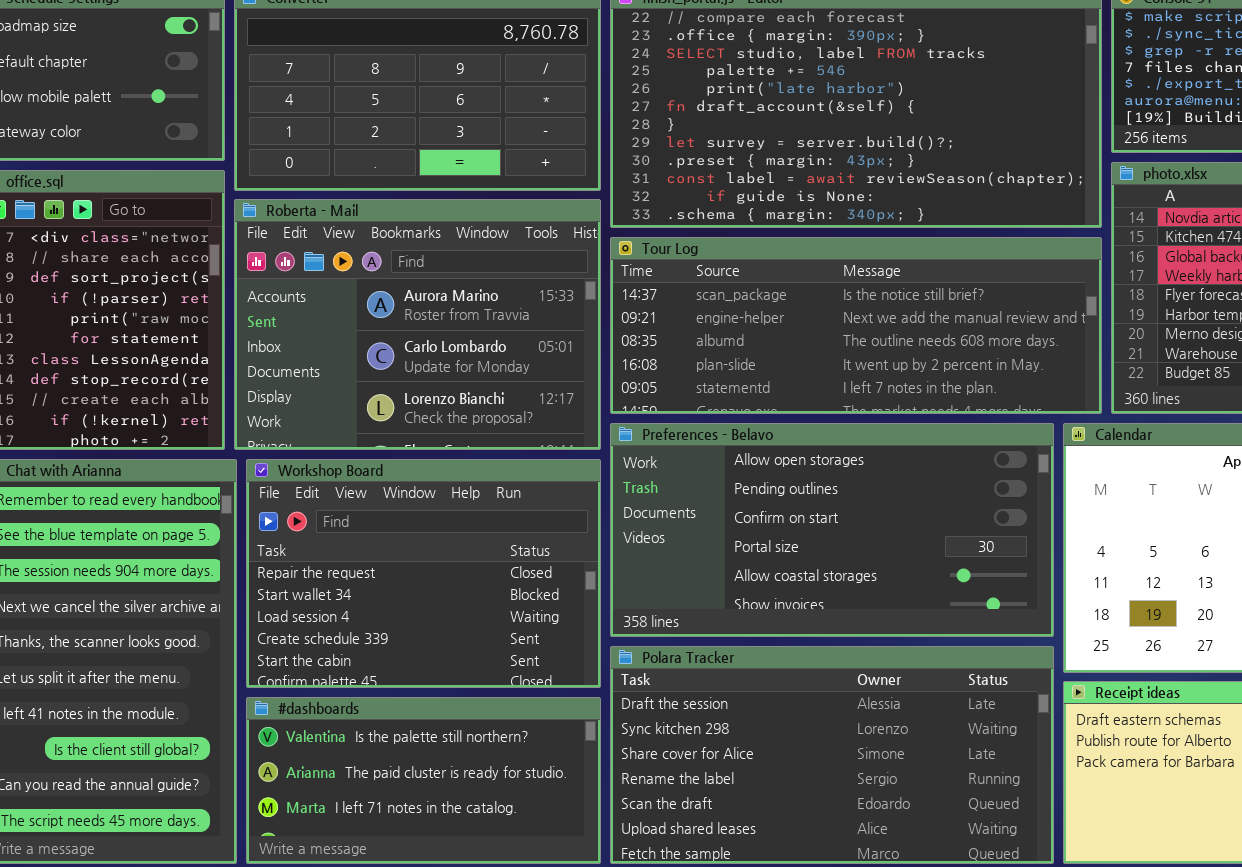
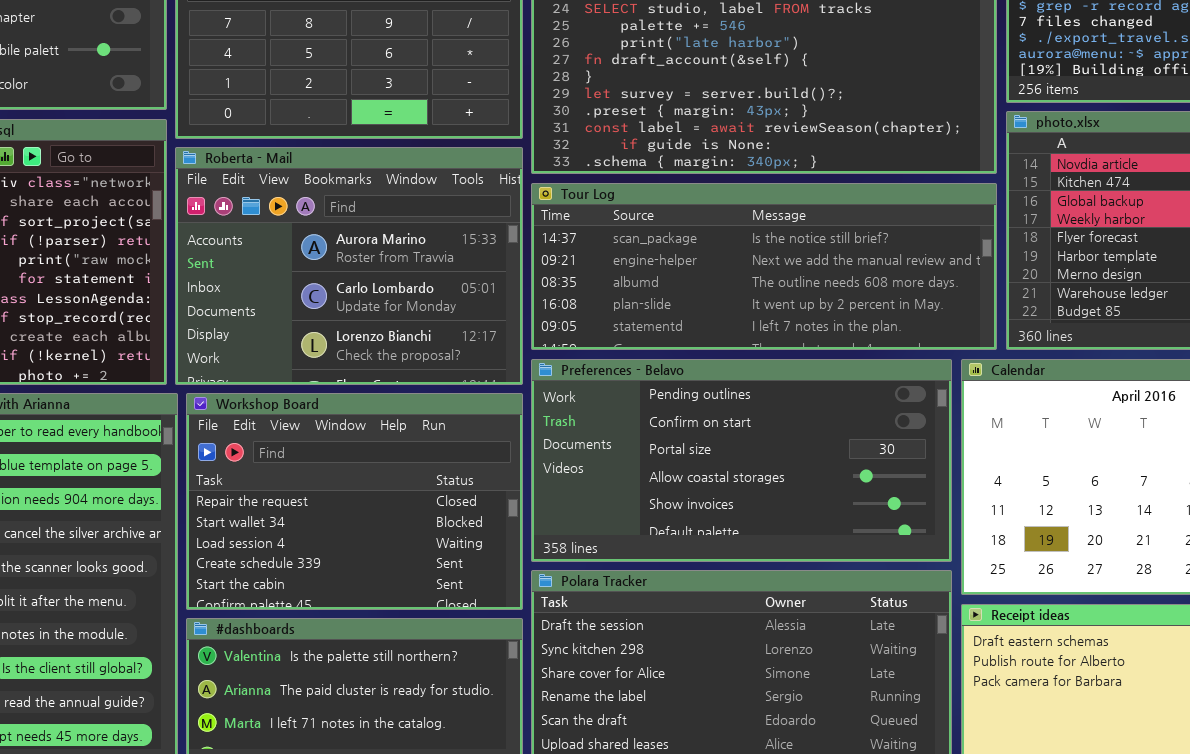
Preferences - Belavo: [610,423,1054,637] -> [531,359,952,562], scrolled down 1 row

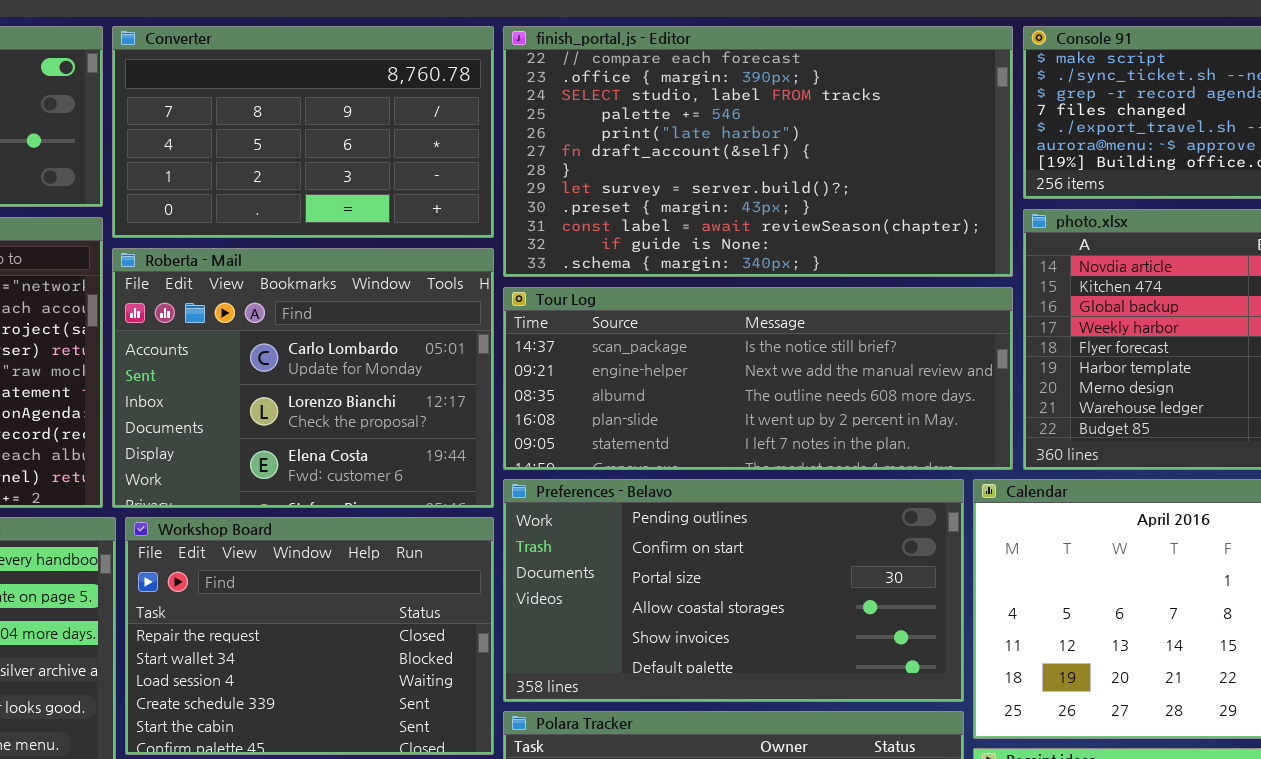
Roberta - Mail: [175,147,523,385] -> [112,248,494,508], scrolled down 1 row

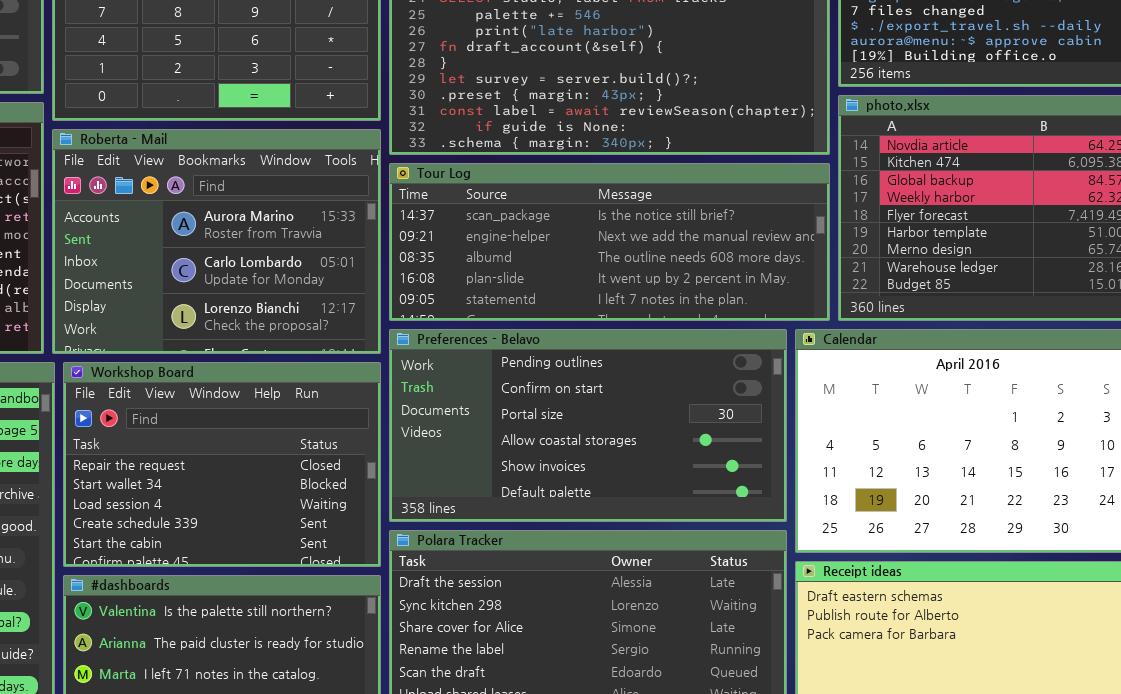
Roberta - Mail: [112,248,494,508] -> [52,129,381,354], scrolled up 1 row

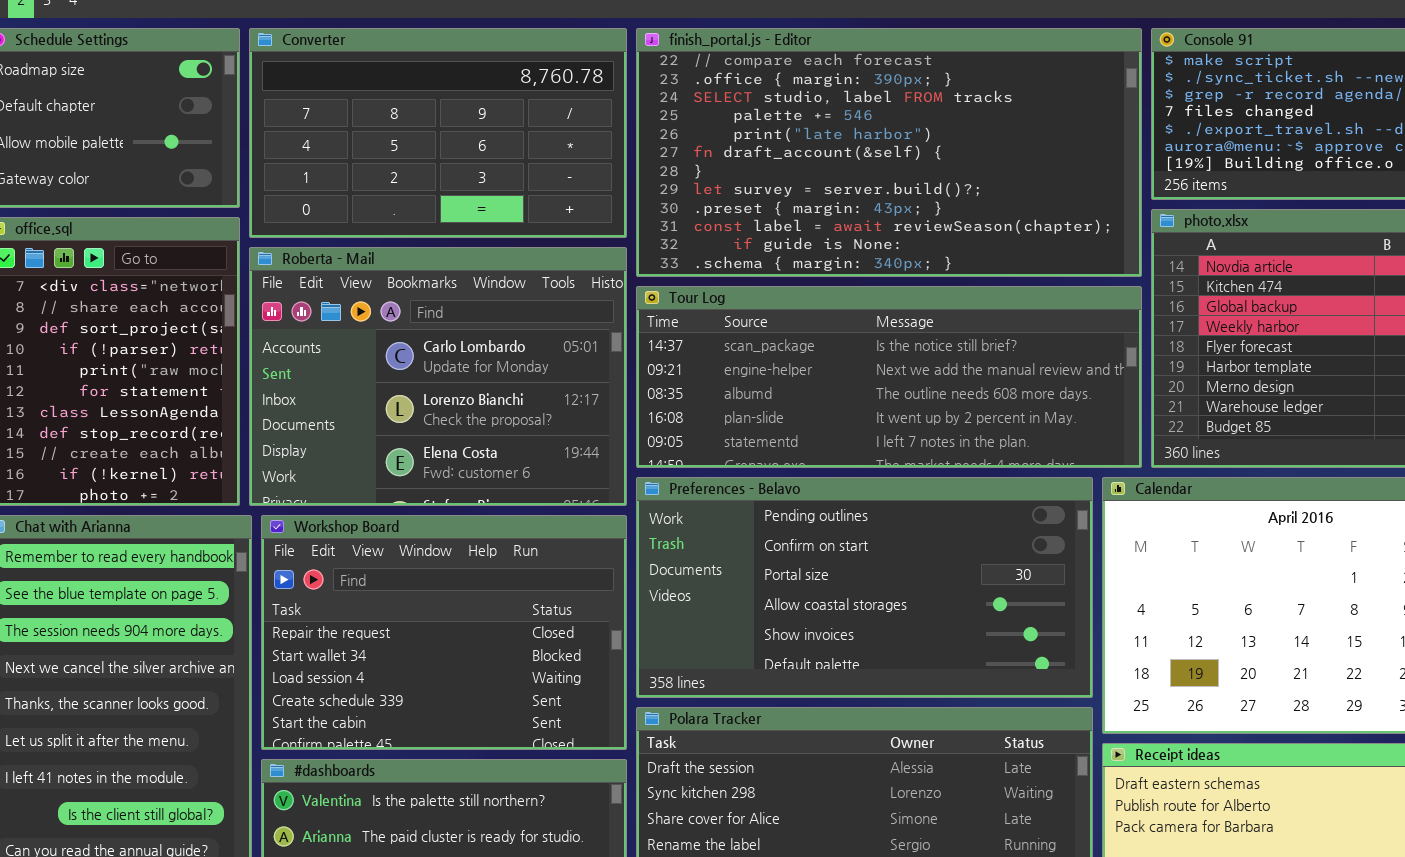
Roberta - Mail: [52,129,381,354] -> [249,247,627,506], scrolled down 1 row

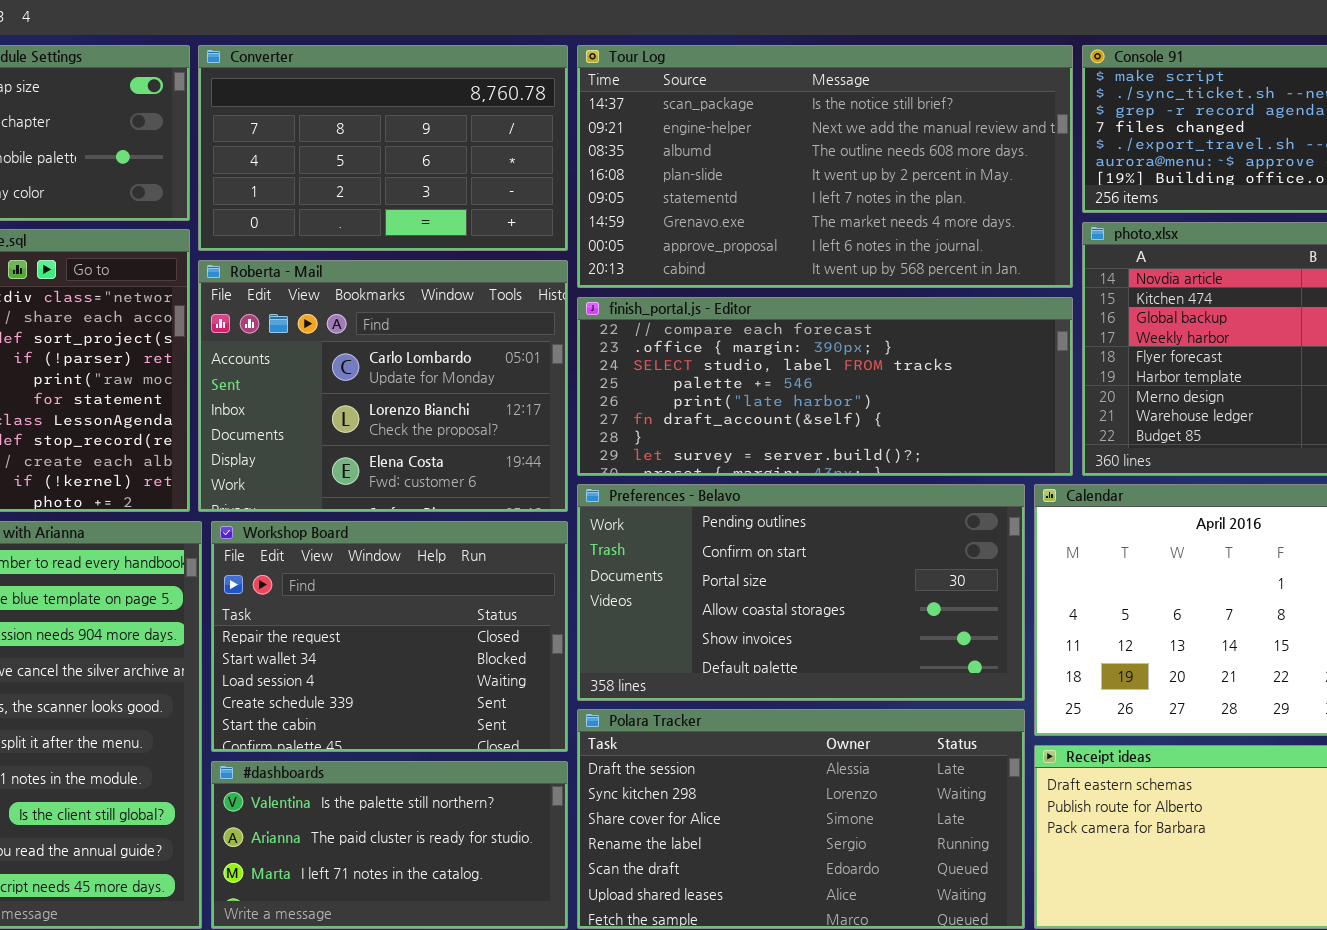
finish_portal.js - Editor: [636,28,1142,277] -> [577,297,1073,476], moved, resized
Tour Log: [636,286,1142,468] -> [577,45,1073,288], moved, resized

